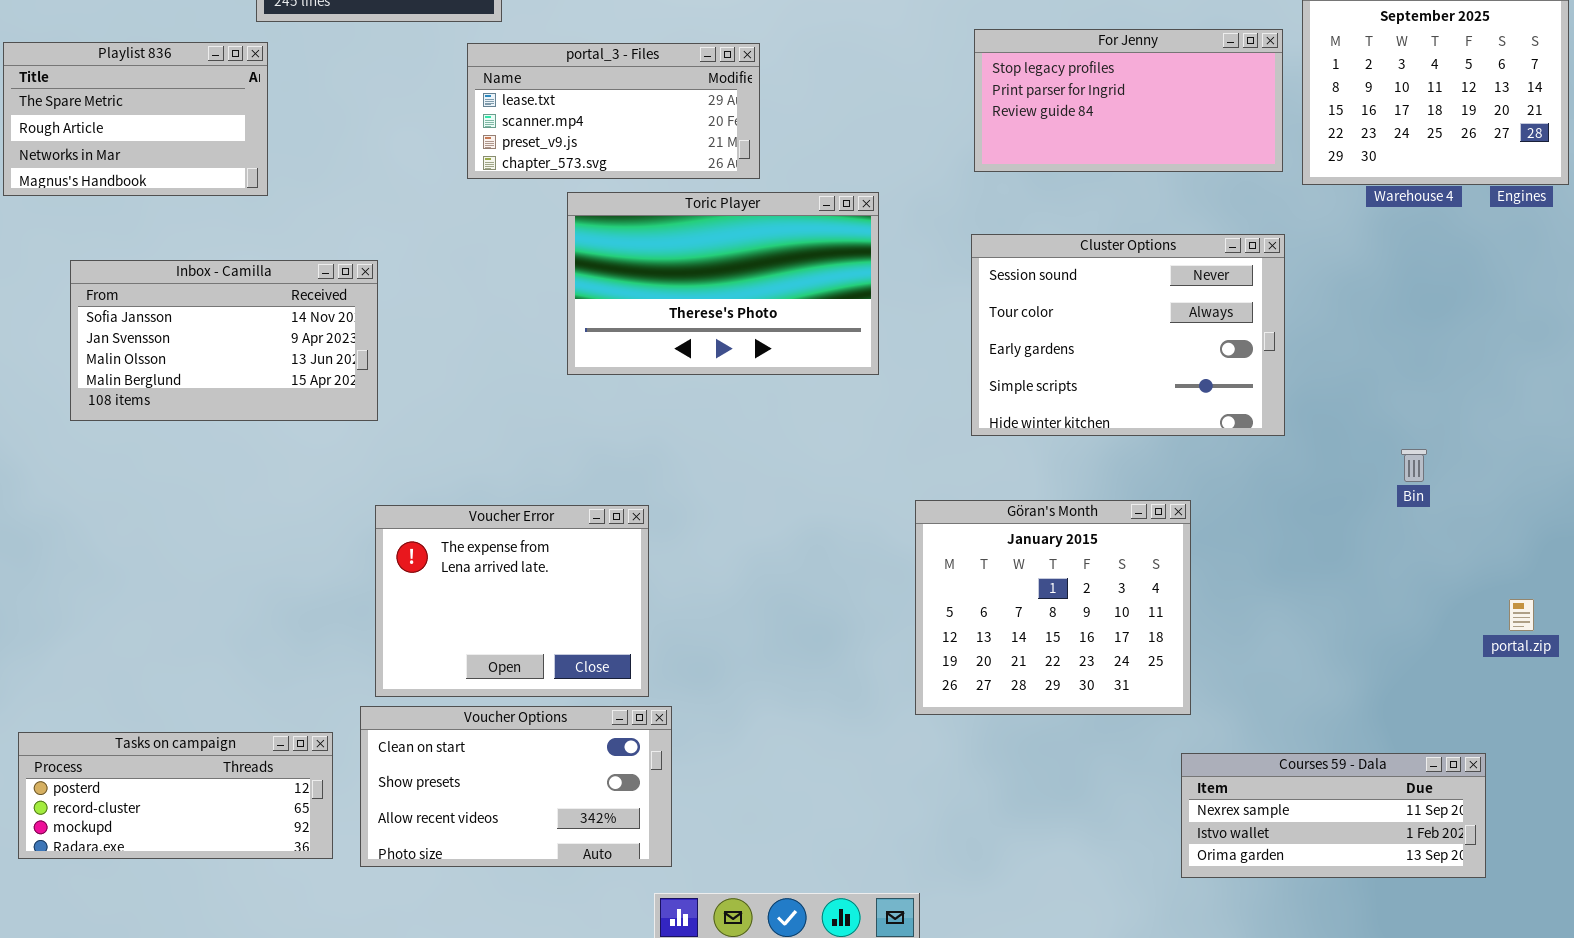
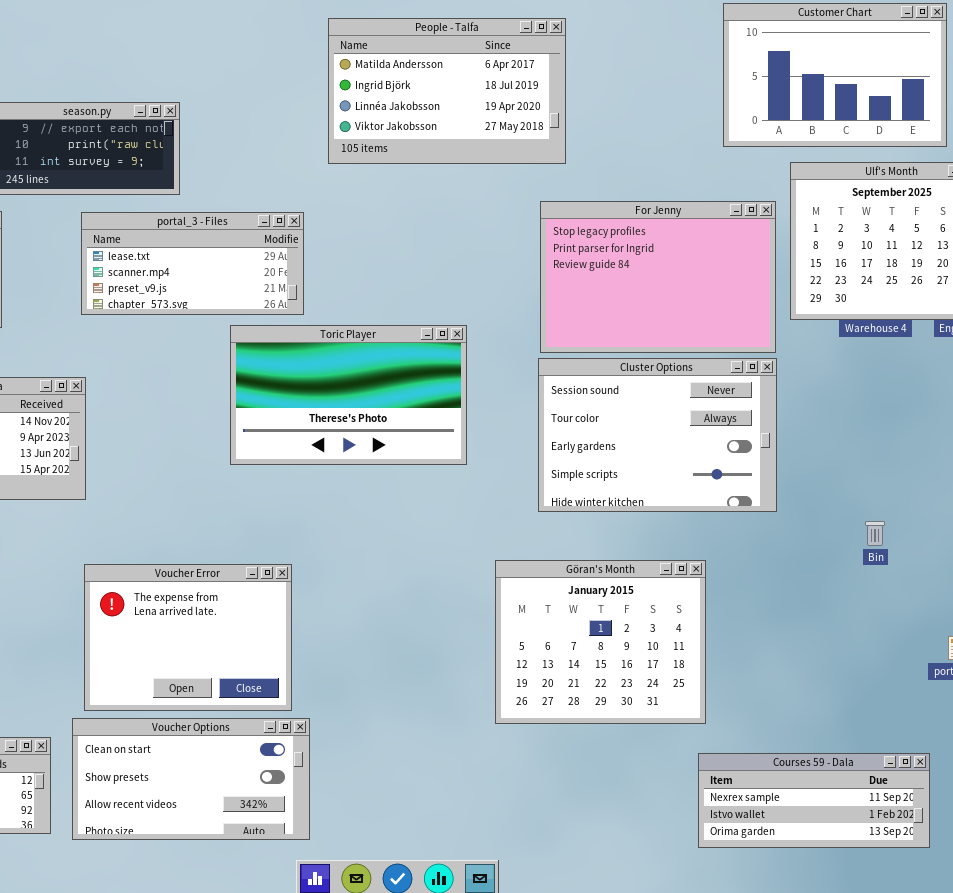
For Jenny: [974,29,1283,172] -> [540,201,776,353], resized
portal_3 - Files: [467,43,760,179] -> [81,212,304,315], moved

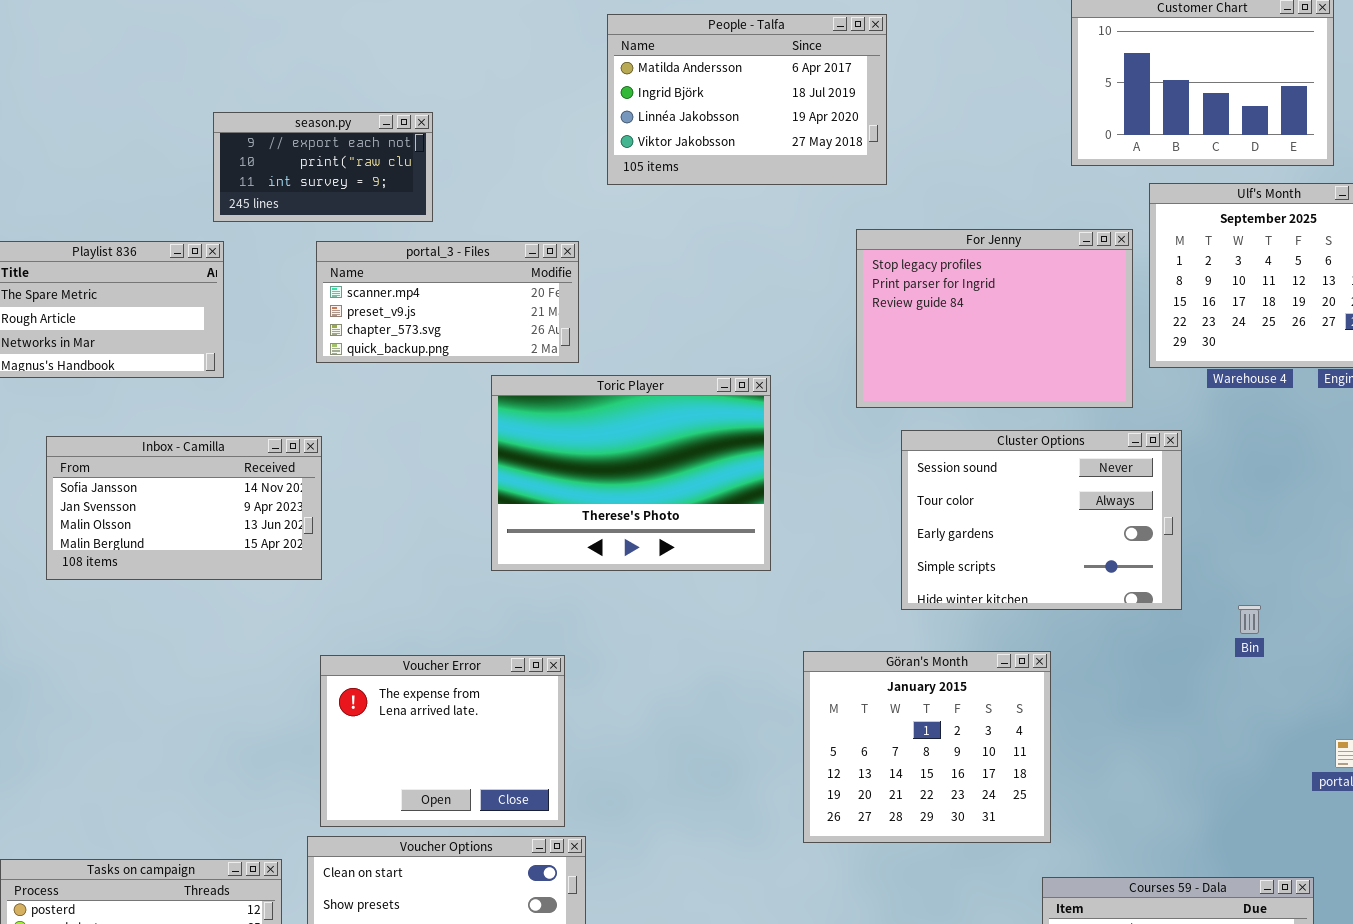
portal_3 - Files: [81,212,304,315] -> [316,241,579,363], scrolled down 1 row
Toric Player: [230,325,467,465] -> [491,375,771,571], resized
Cluster Options: [538,358,777,512] -> [901,430,1182,610], moved

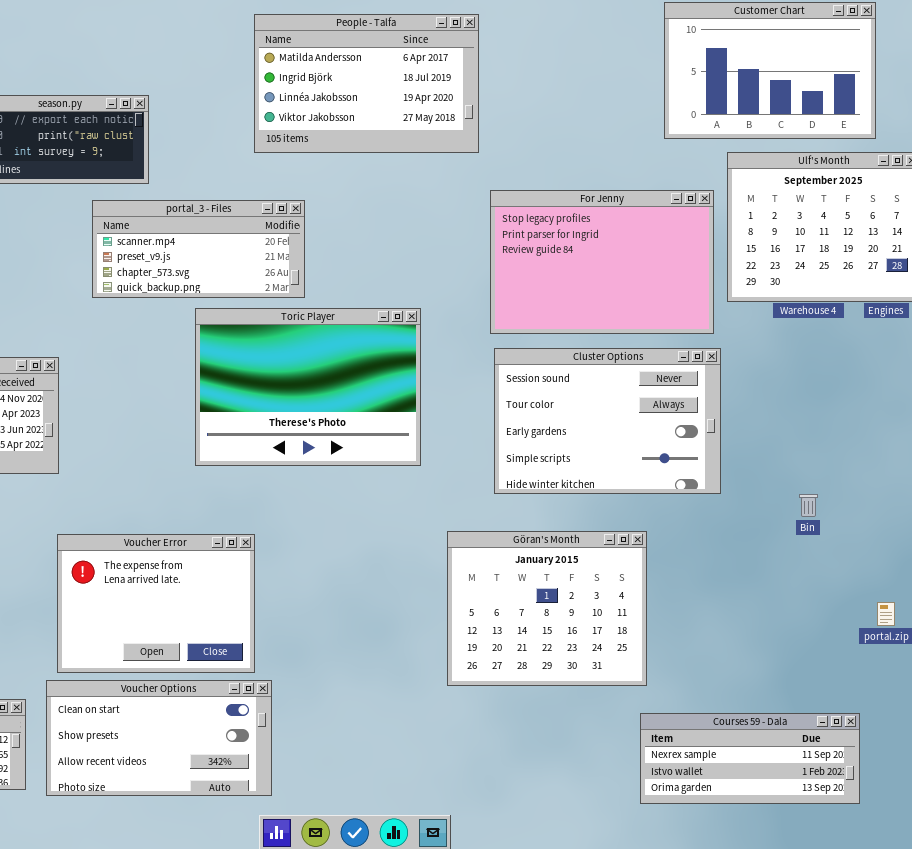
People - Talfa: [607,14,887,185] -> [254,14,479,153], moved
portal_3 - Files: [316,241,579,363] -> [92,200,305,298], moved
Cluster Options: [901,430,1182,610] -> [494,348,721,494], moved

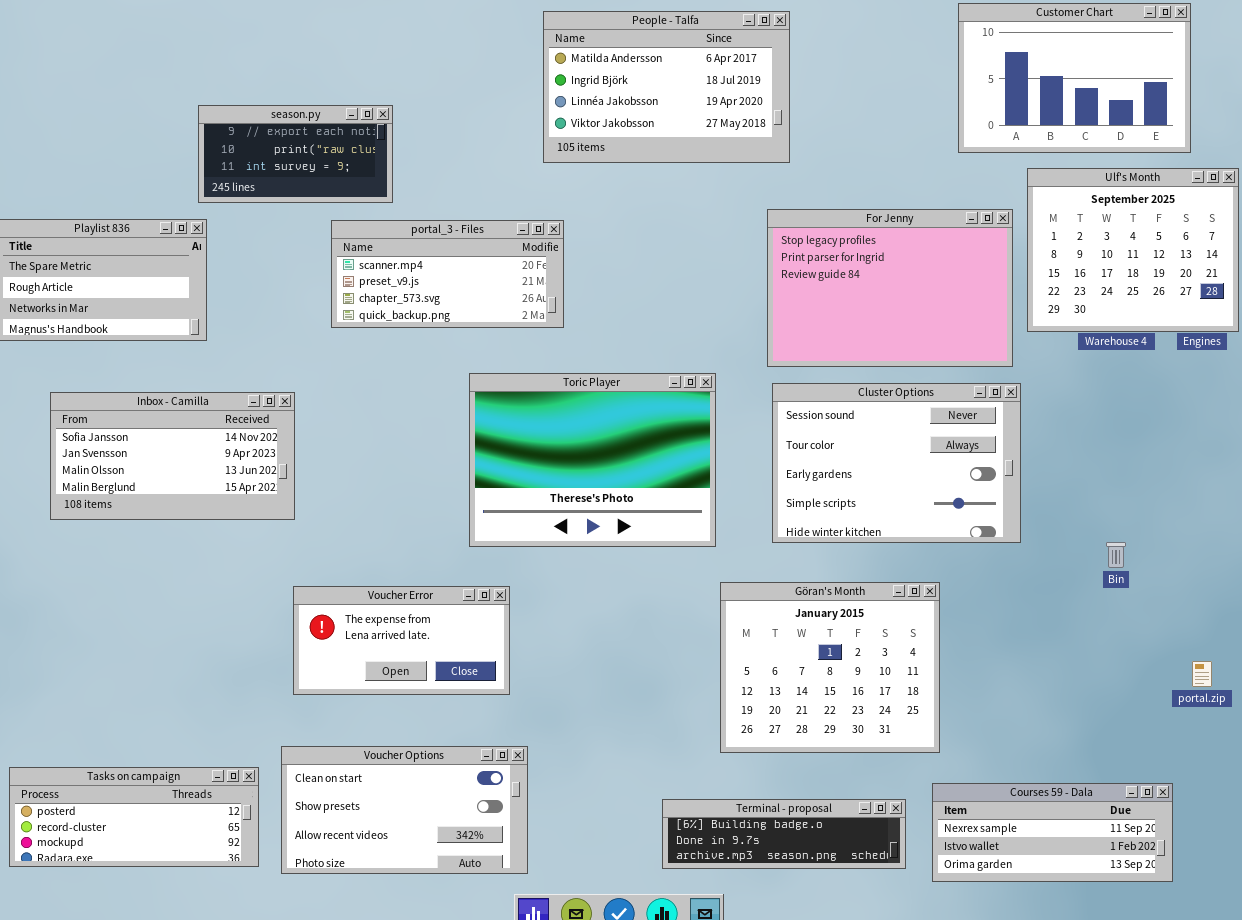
People - Talfa: [254,14,479,153] -> [543,11,790,163], moved
Toric Player: [195,308,421,466] -> [469,373,716,547], moved
Voucher Error: [57,534,255,673] -> [293,586,510,695], resized
Terminal - proposal: none -> [662,799,906,869], opened

